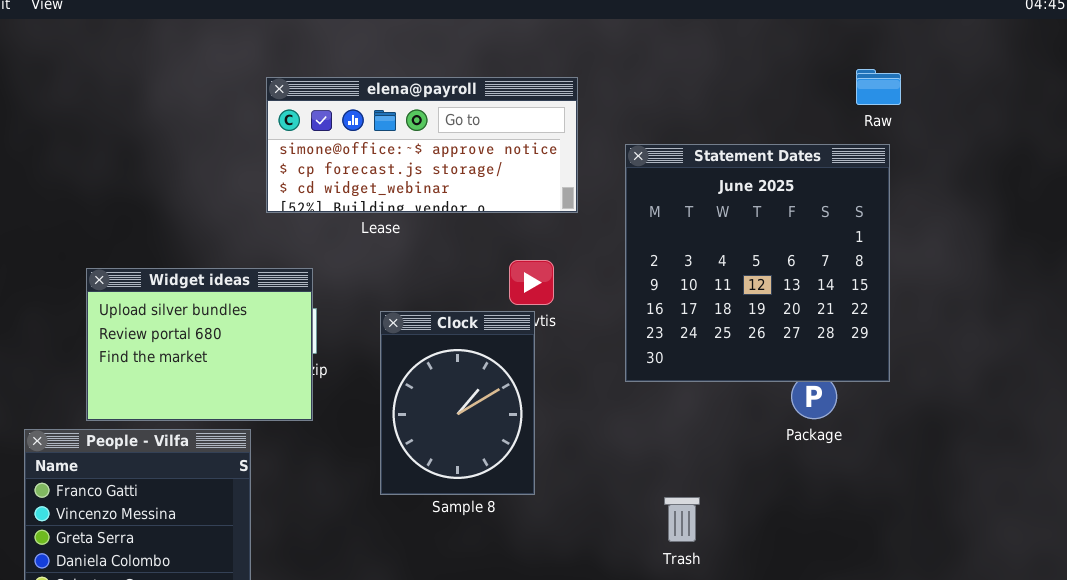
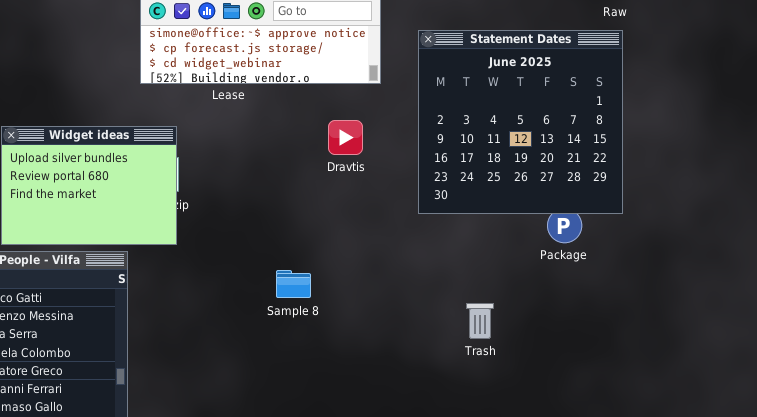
Clock: [380,311,535,495] -> none, closed
Trash: [664,497,700,542] -> [466,303,494,339], moved

